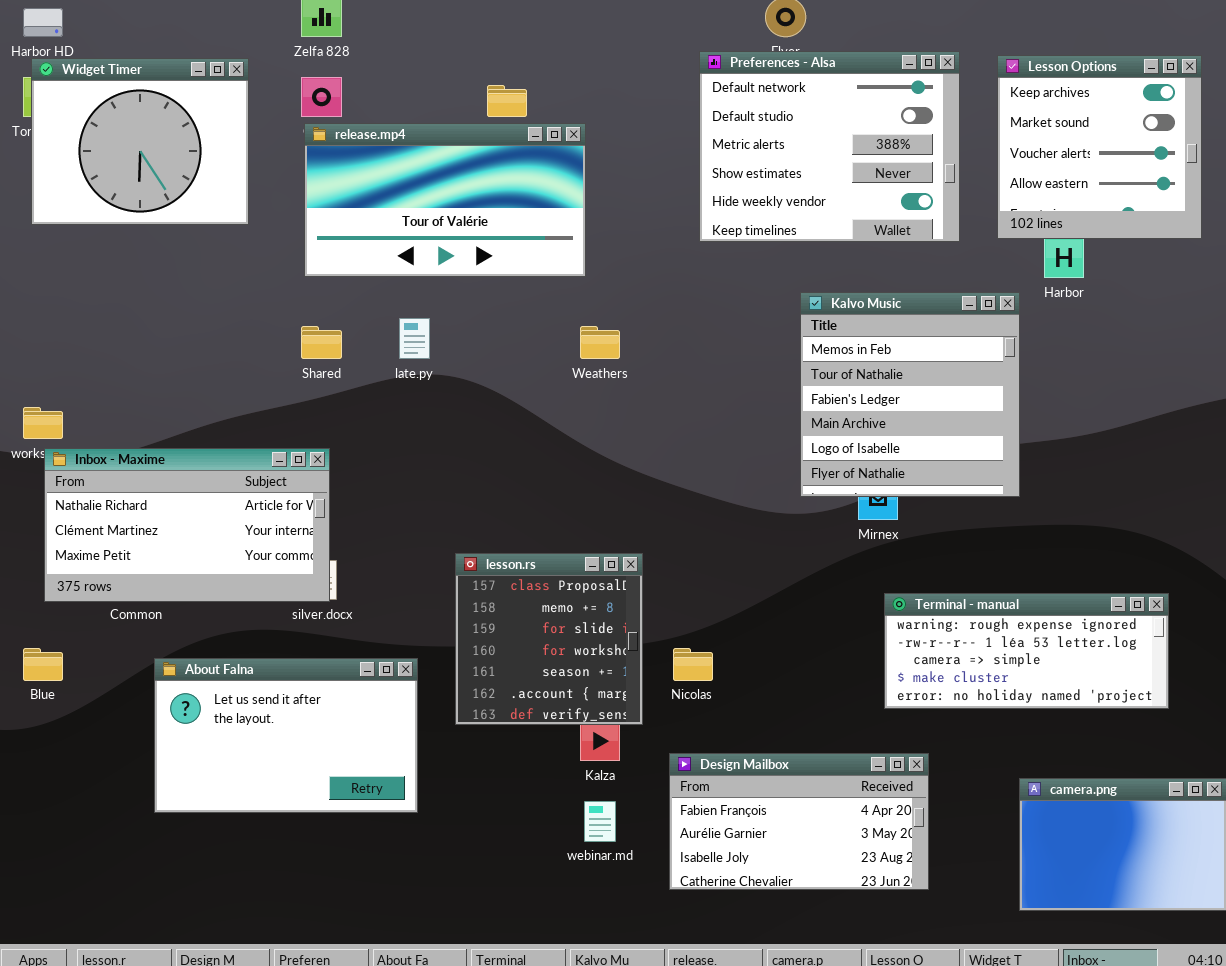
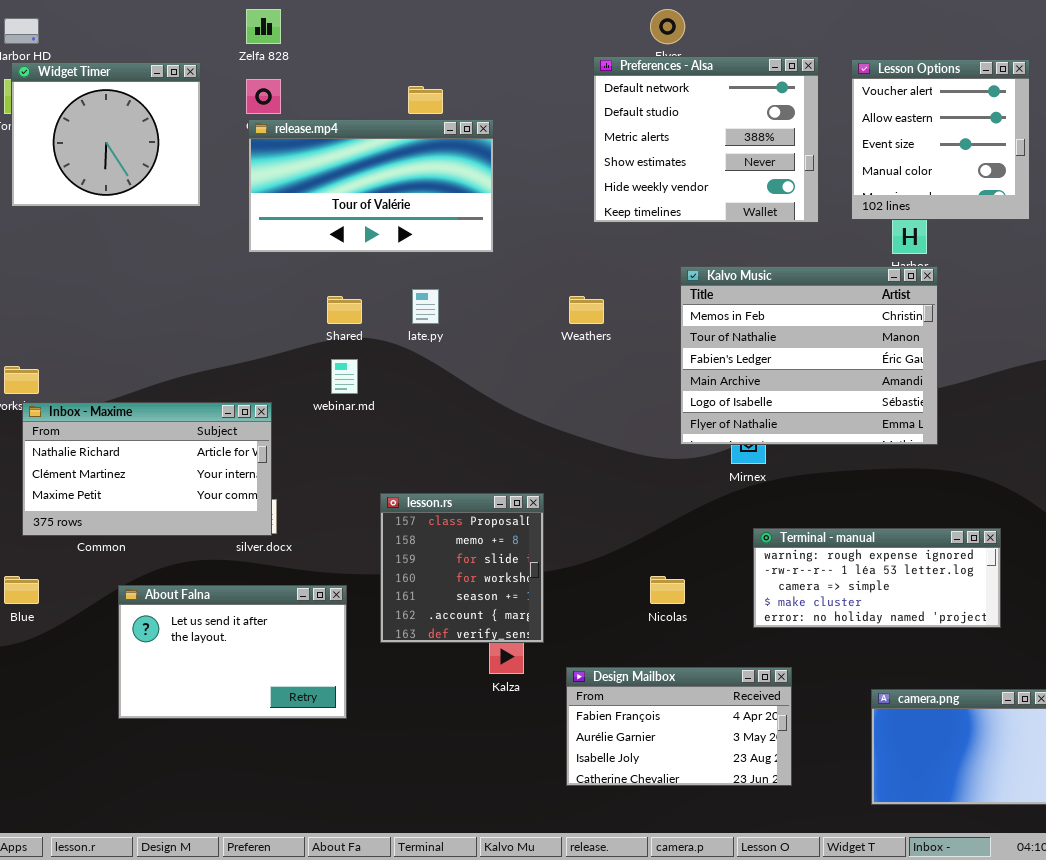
Lesson Options: [997,55,1202,239] -> [851,59,1030,220], scrolled down 2 rows
Kalvo Music: [800,292,1020,497] -> [680,266,938,445], resized
late.py: [399,318,430,359] -> [412,289,439,324], moved
Shared: [301,326,342,359] -> [327,296,362,324], moved
Weathers: [580,326,620,359] -> [569,296,604,324], moved
Nicolas: [673,648,713,681] -> [650,576,685,604], moved
webinar.md: [584,801,616,842] -> [331,359,358,394], moved

